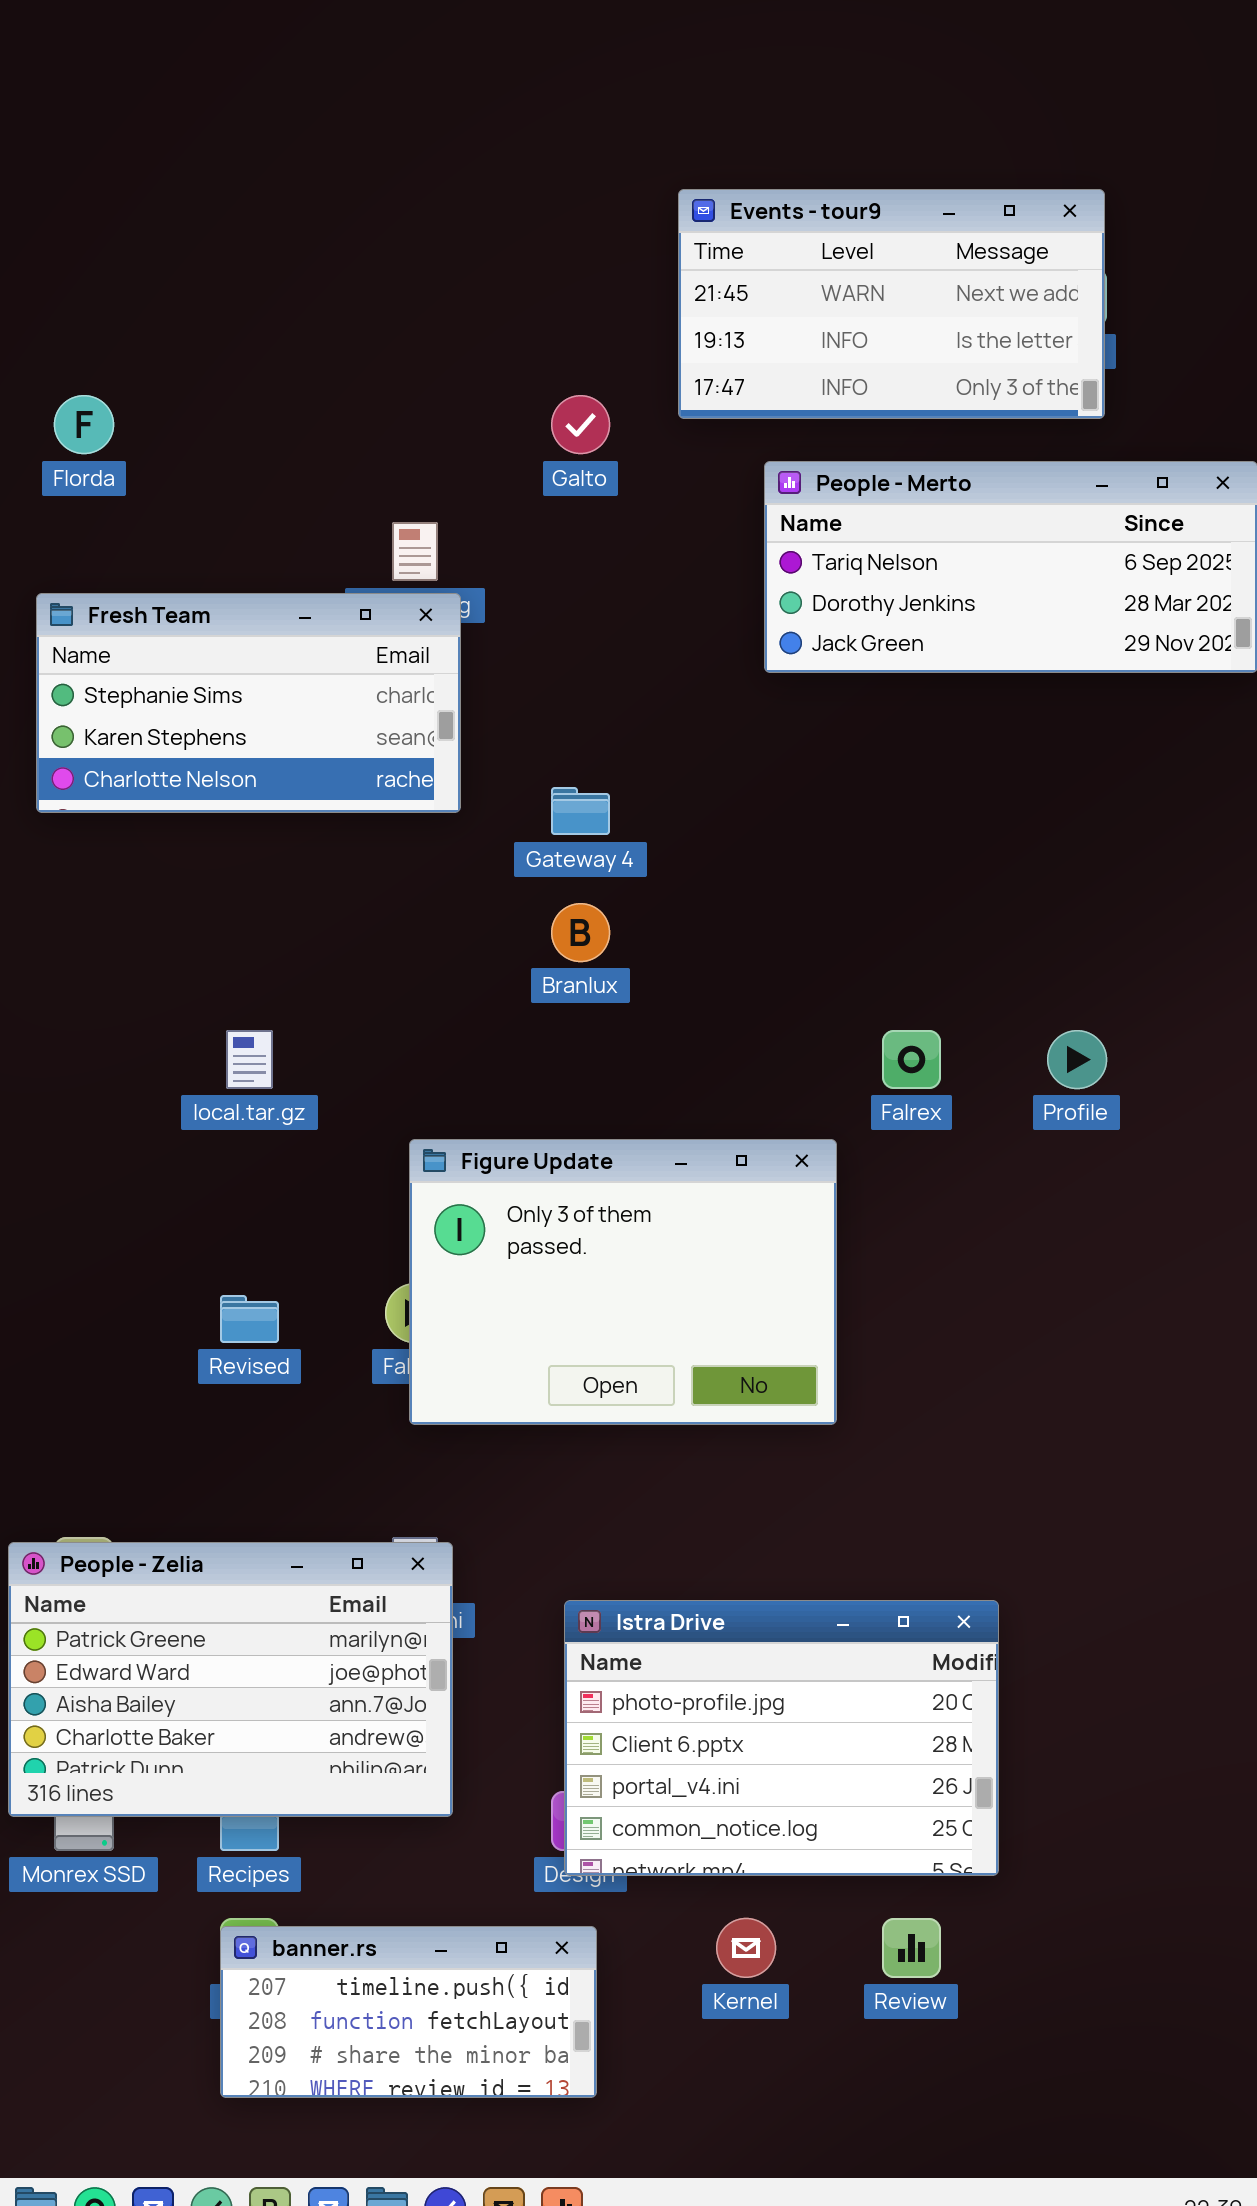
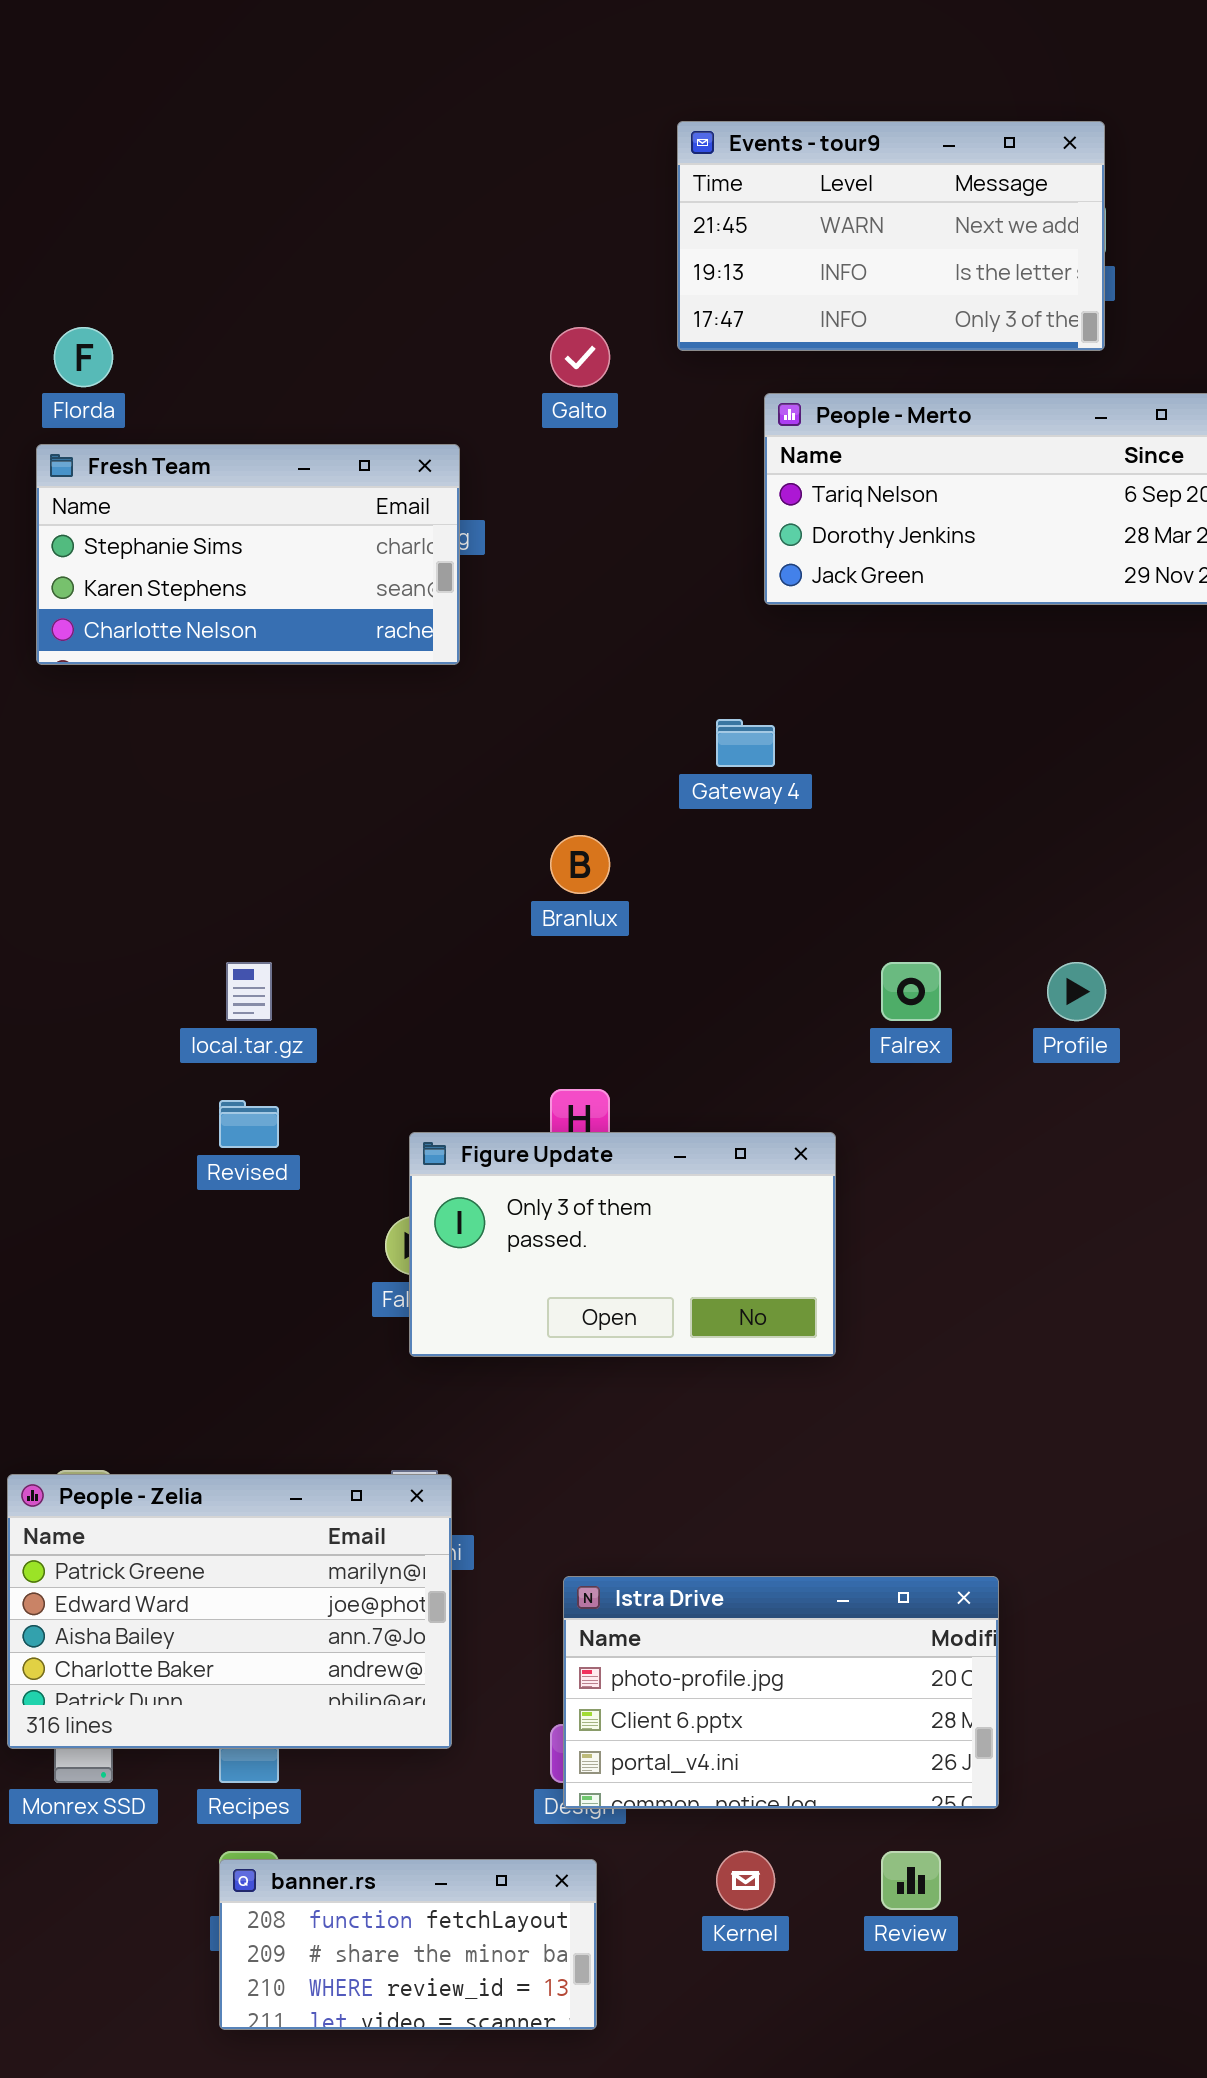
Fresh Team: [36,593,461,813] -> [36,444,460,665], moved
Gateway 4: [551,787,610,835] -> [716,719,775,767], moved
Figure Update: [409,1139,837,1425] -> [409,1132,836,1357], resized
Revised: [220,1295,279,1343] -> [219,1100,279,1148], moved
Istra Drive: [564,1600,999,1876] -> [563,1576,999,1809], resized
banner.rs: [220,1926,597,2098] -> [219,1859,597,2030], scrolled down 1 row

